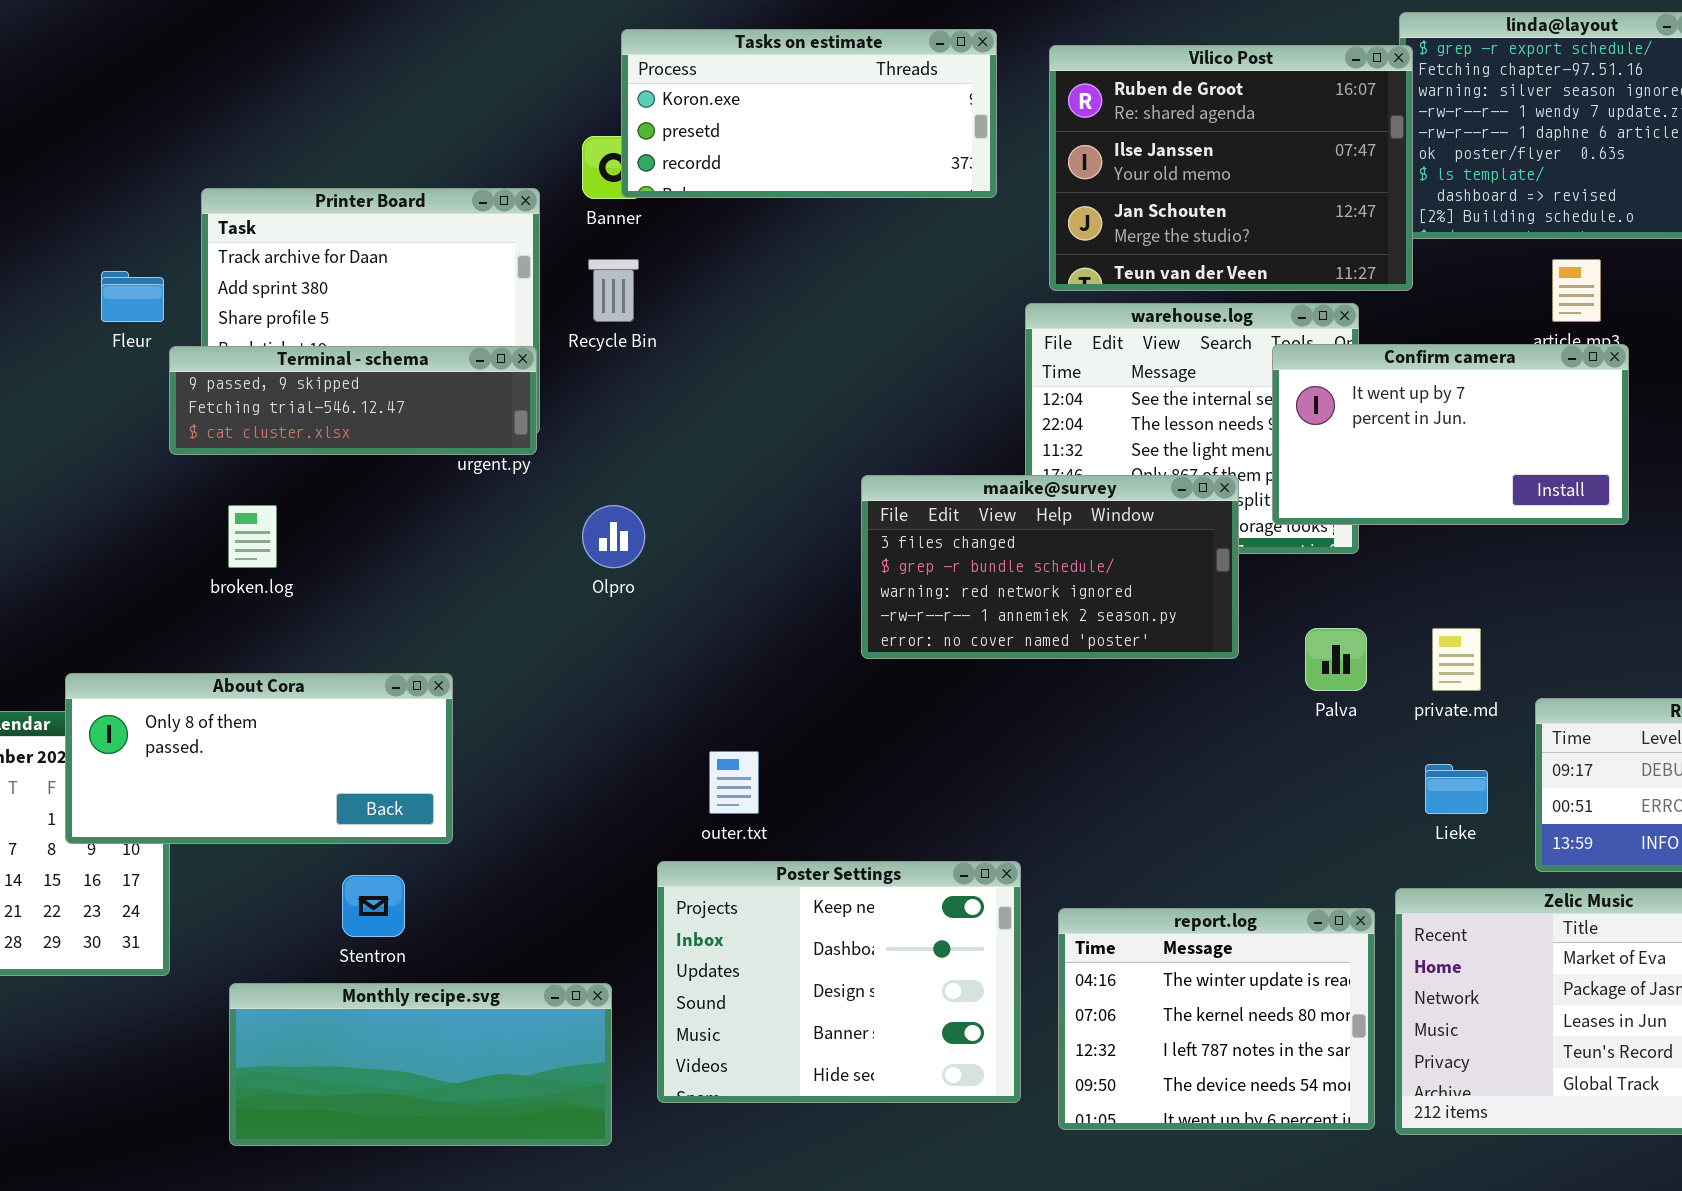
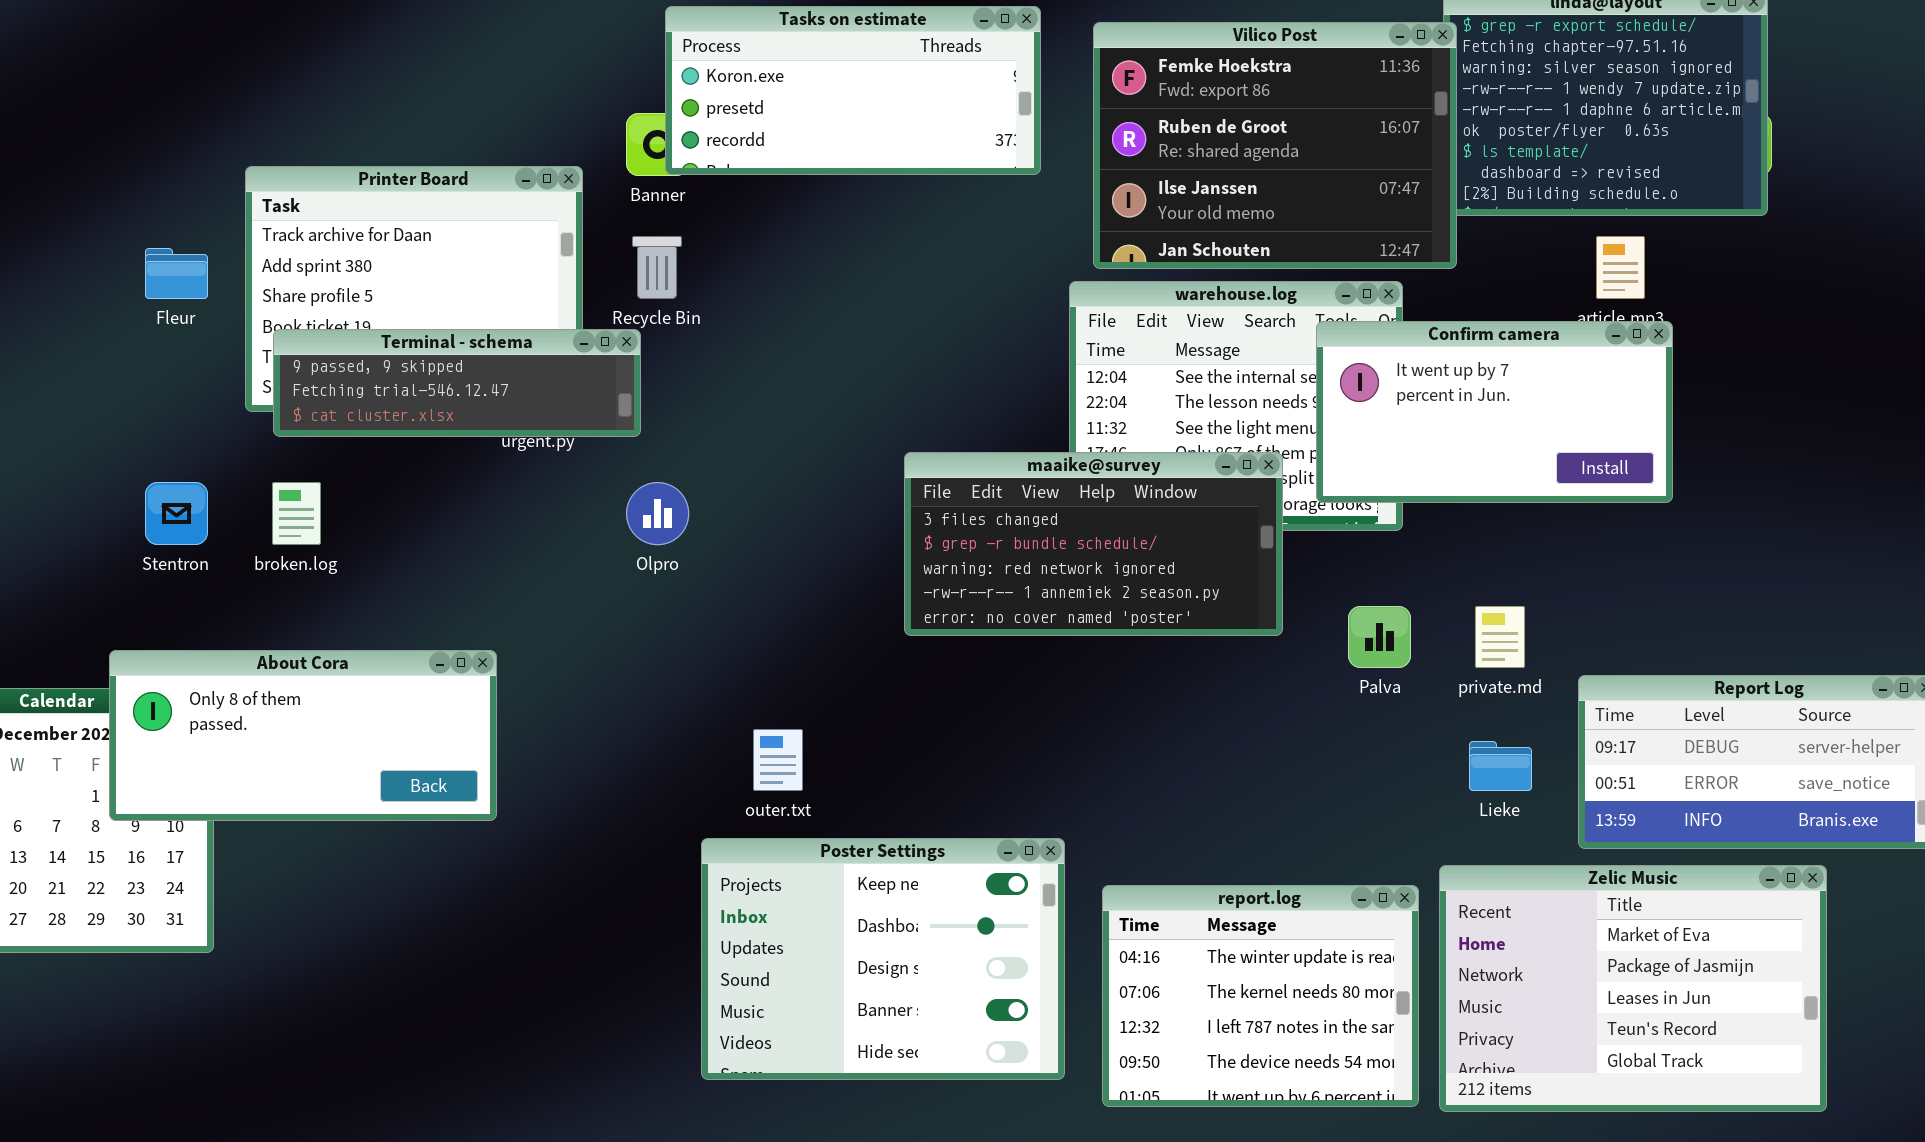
Vilico Post: [1049,45,1413,291] -> [1093,22,1457,269], scrolled up 1 row
Terminal - schema: [169,346,537,455] -> [273,329,641,437], moved
Stentron: [342,875,405,937] -> [145,482,208,545], moved
Monthly recipe.svg: [229,983,612,1146] -> none, closed

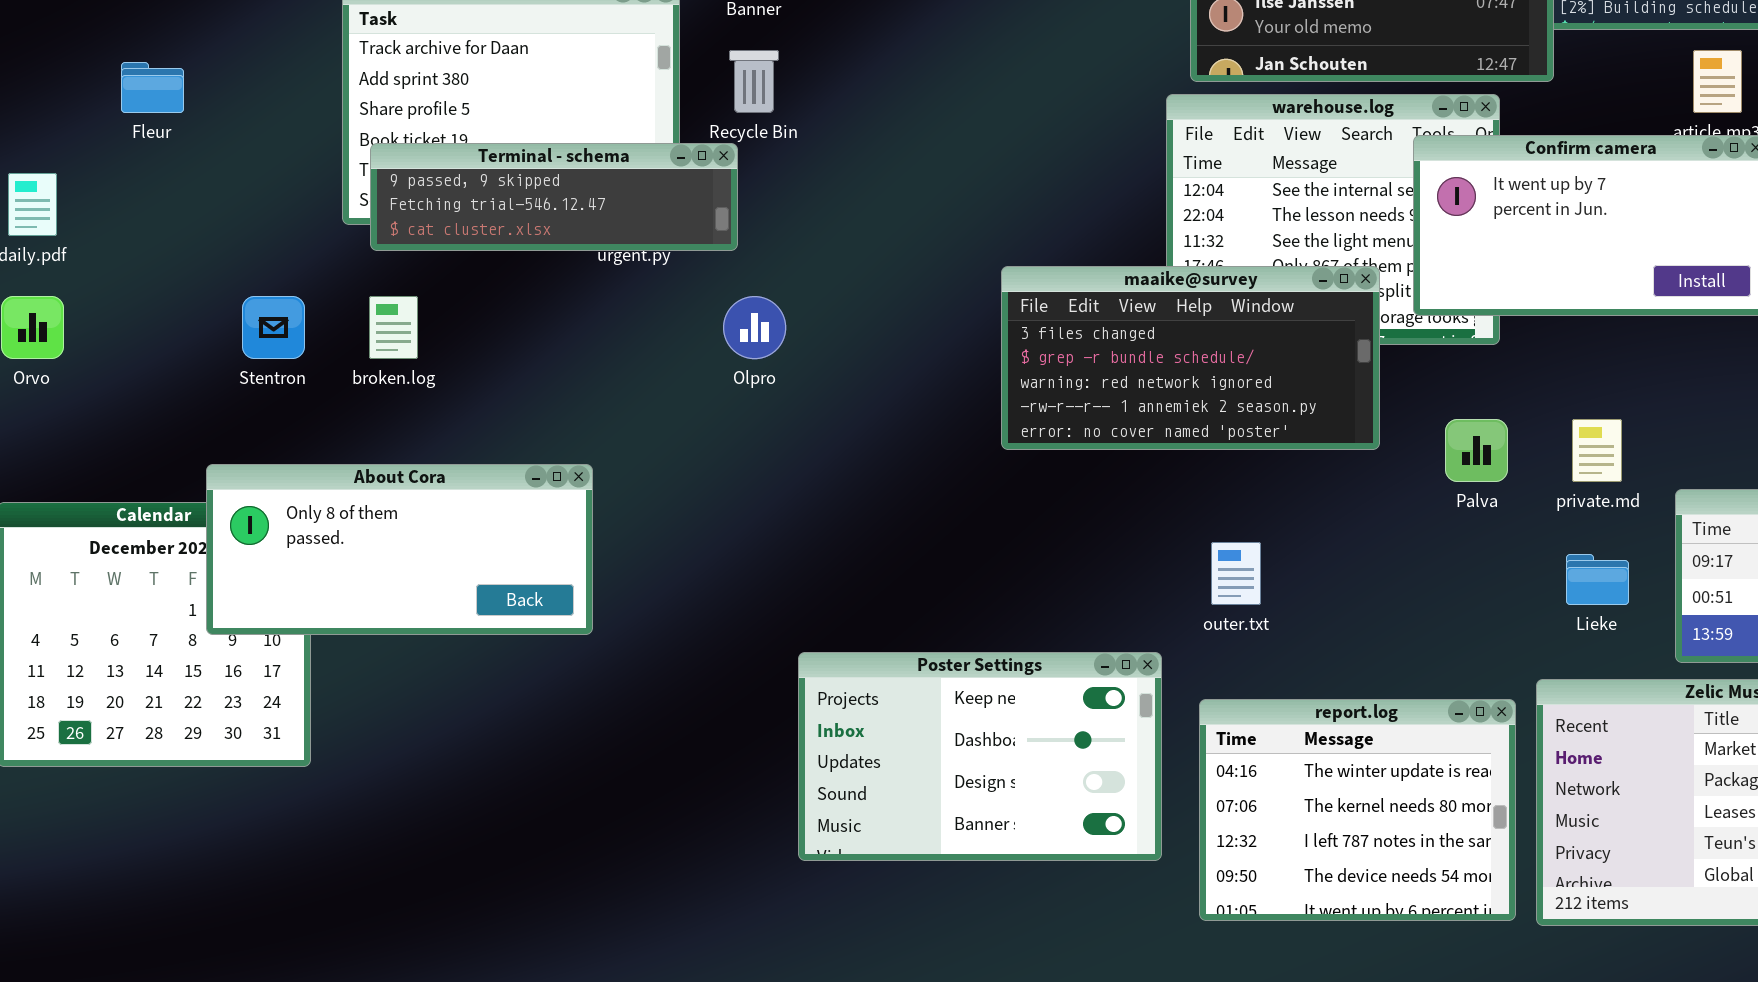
Fleur: [145,248,208,299] -> [121,62,184,113], moved
outer.txt: [753,729,803,791] -> [1211,542,1261,605], moved
Poster Settings: [701,838,1065,1080] -> [798,652,1162,861], resized

